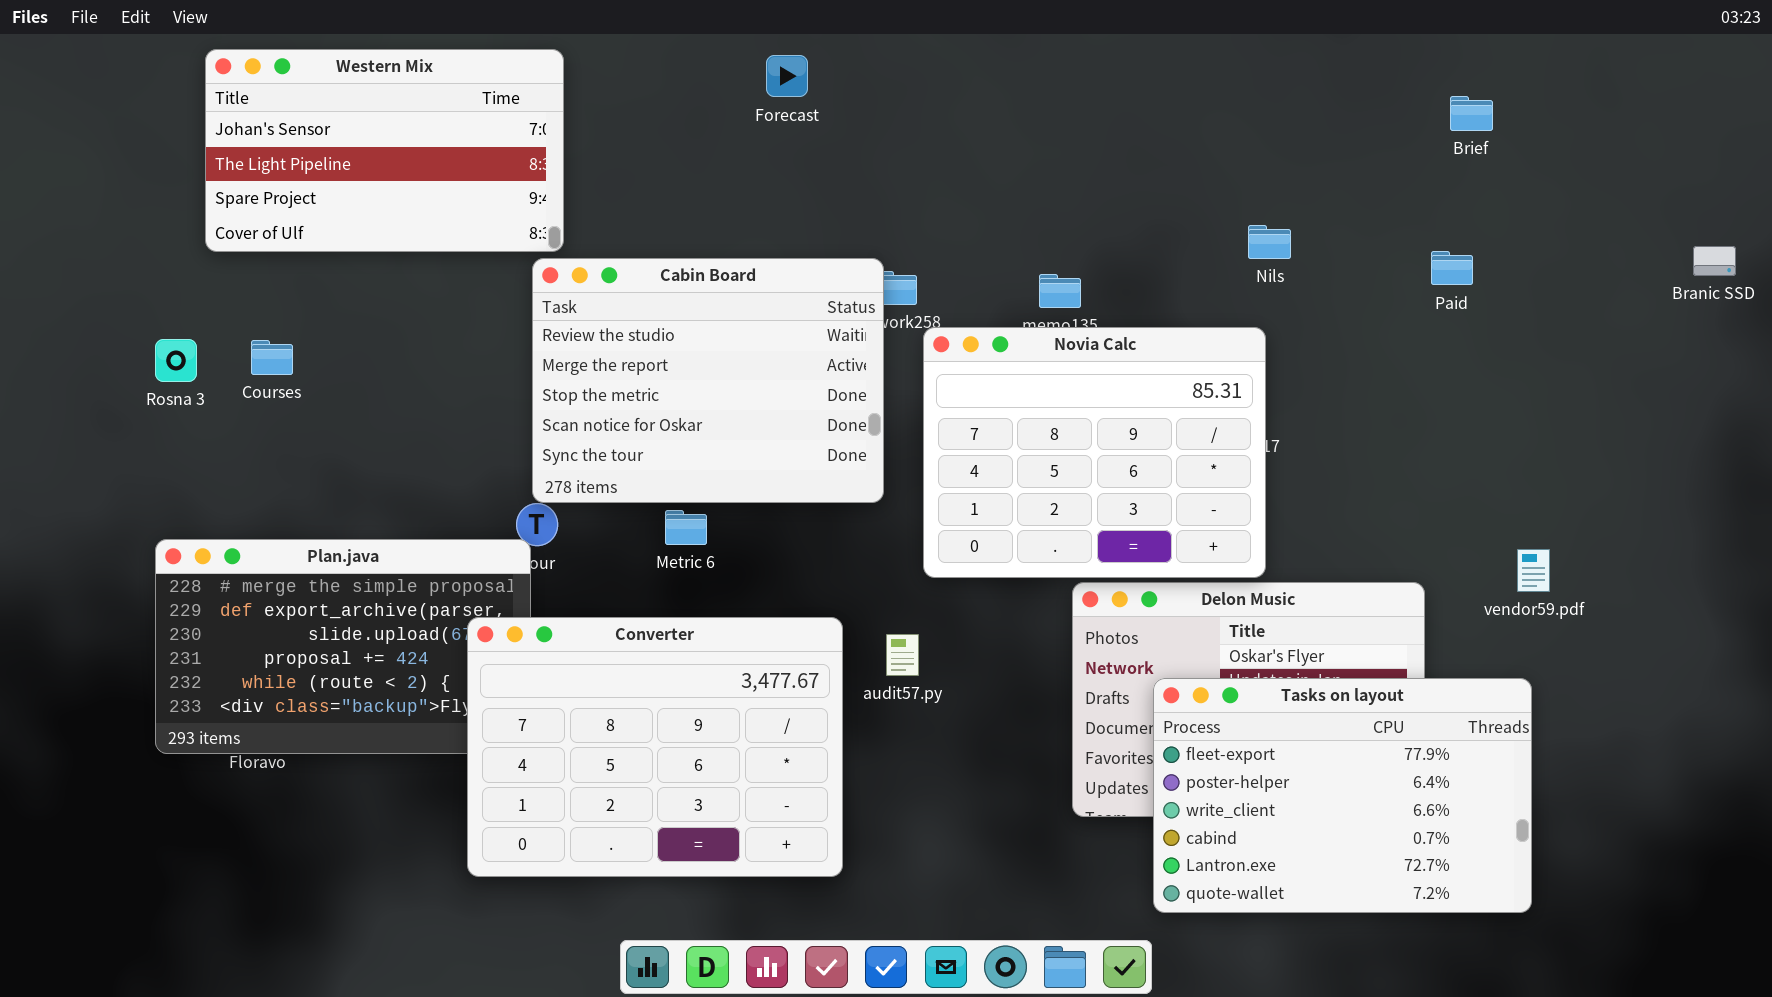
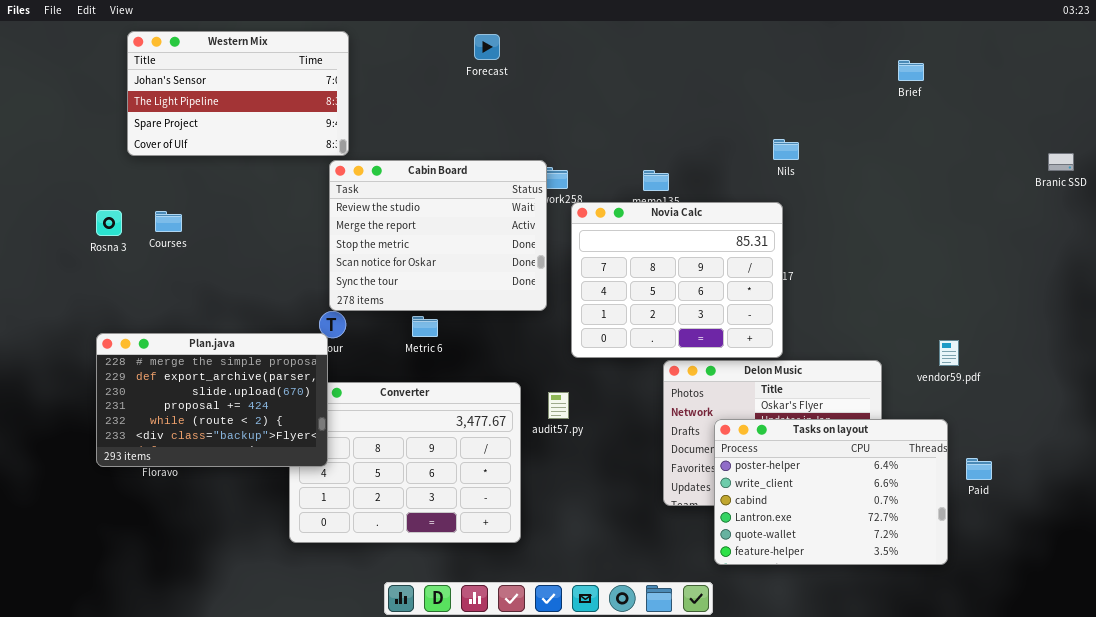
Paid: [1431,251,1473,285] -> [966,458,992,480], moved
Plan.java: [155,539,531,754] -> [96,333,328,467], raised
Tasks on layout: [1153,678,1532,913] -> [714,419,948,565], scrolled down 1 row

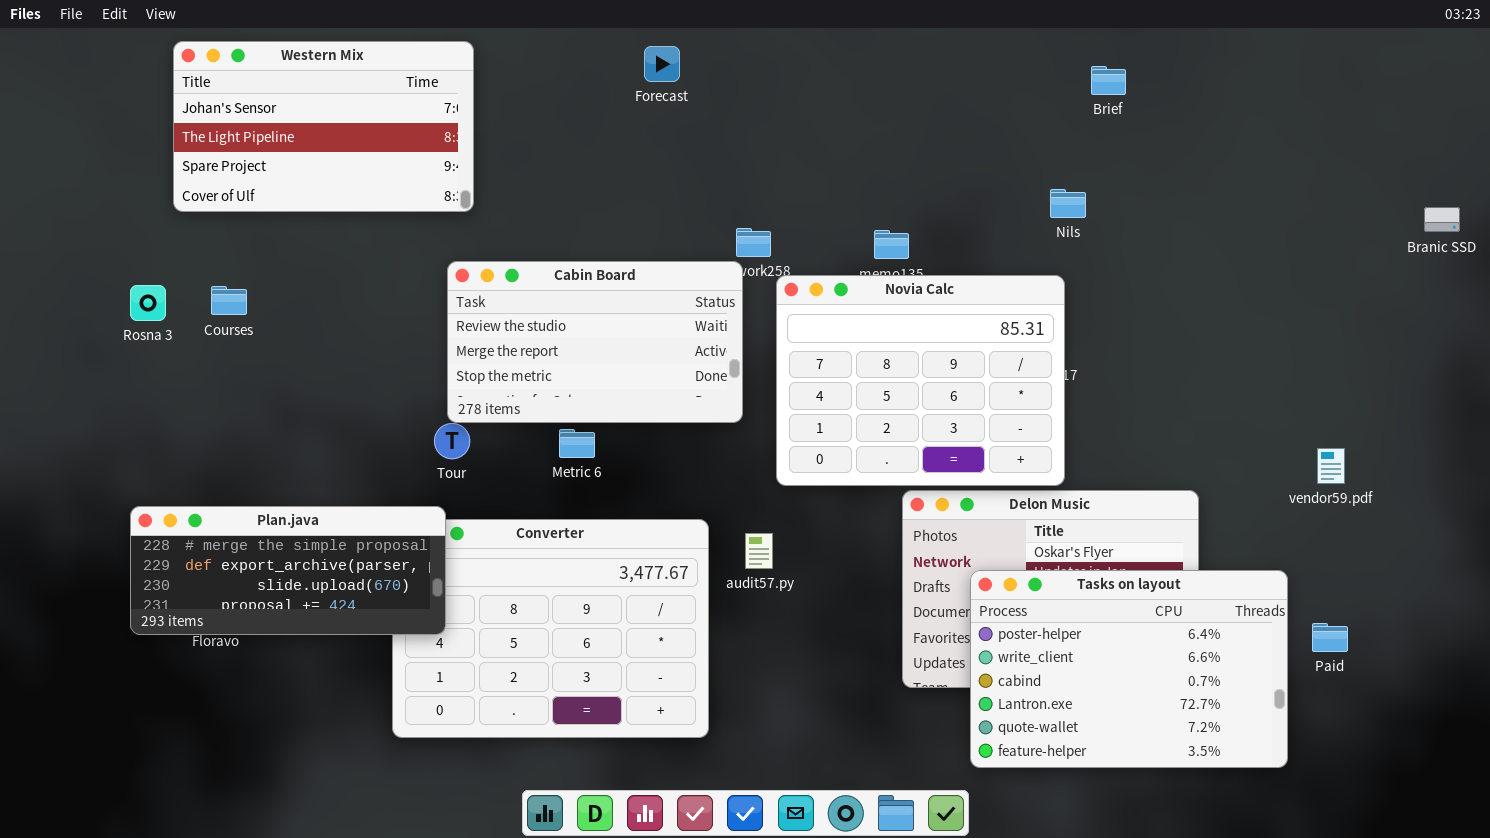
Brief: [898,60,924,81] -> [1091,66,1126,95], moved
Cabin Board: [329,160,547,311] -> [447,261,743,423], resized
Plan.java: [96,333,328,467] -> [130,506,446,635], resized
vendor59.pdf: [939,340,959,366] -> [1317,448,1345,484], moved

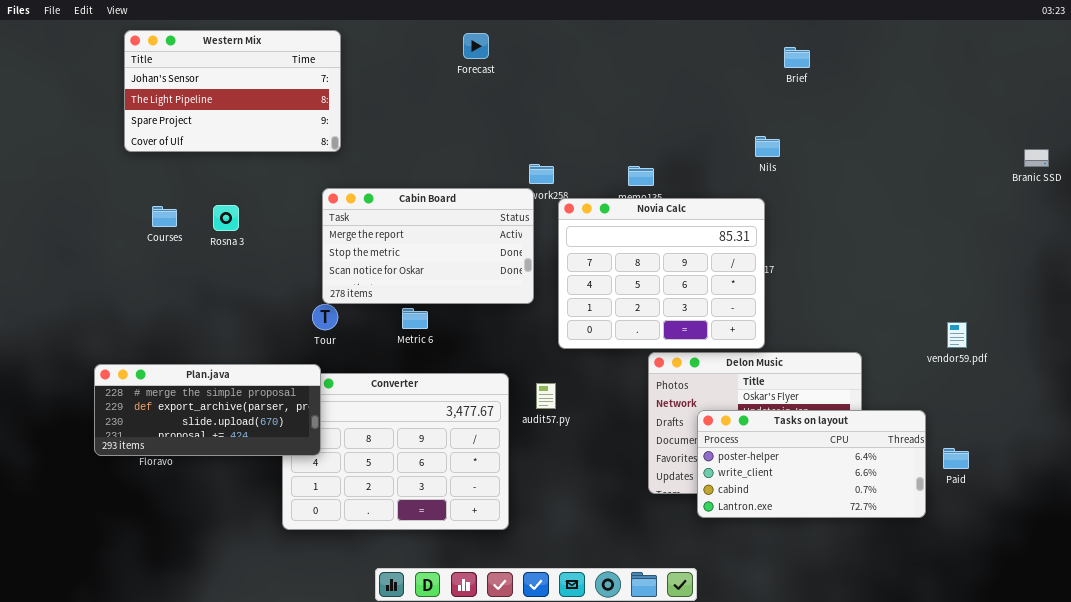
Cabin Board: [447,261,743,423] -> [322,188,534,304], scrolled down 1 row
Rosna 3: [130,285,166,321] -> [213,205,239,231], moved
Tasks on layout: [970,570,1288,768] -> [697,410,926,518], resized

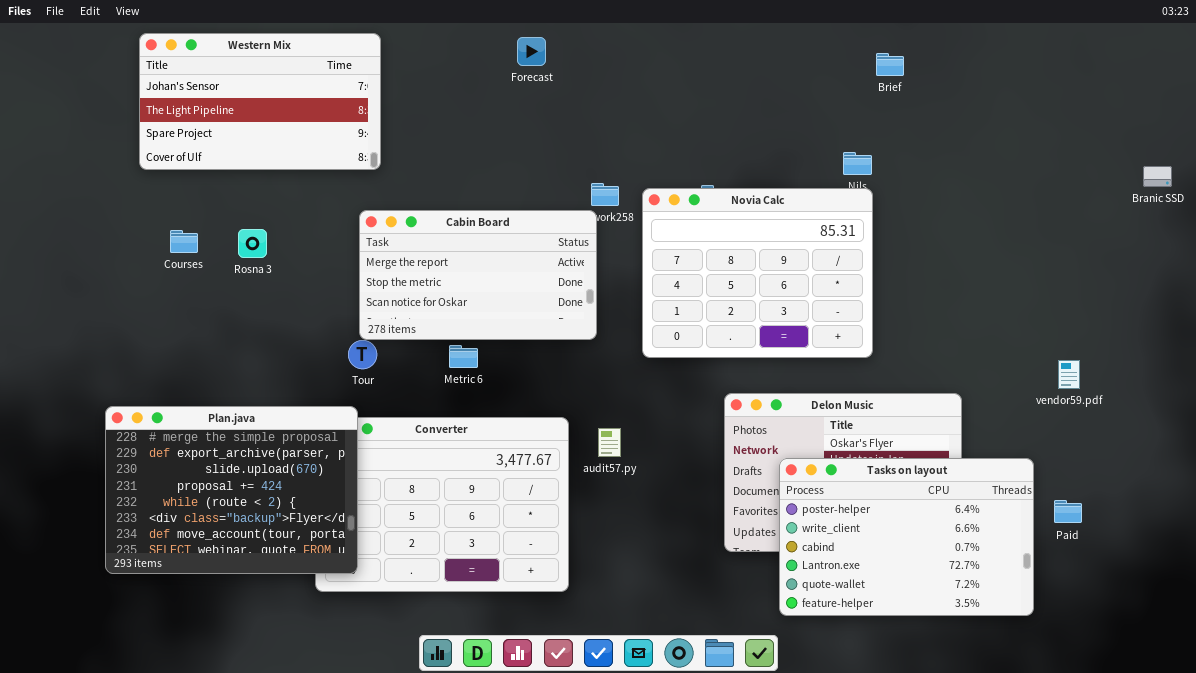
Novia Calc: [558,198,765,349] -> [642,188,873,358], moved
Plan.java: [94,364,321,456] -> [105,406,358,574], resized
Tasks on layout: [697,410,926,518] -> [779,458,1034,616], resized

